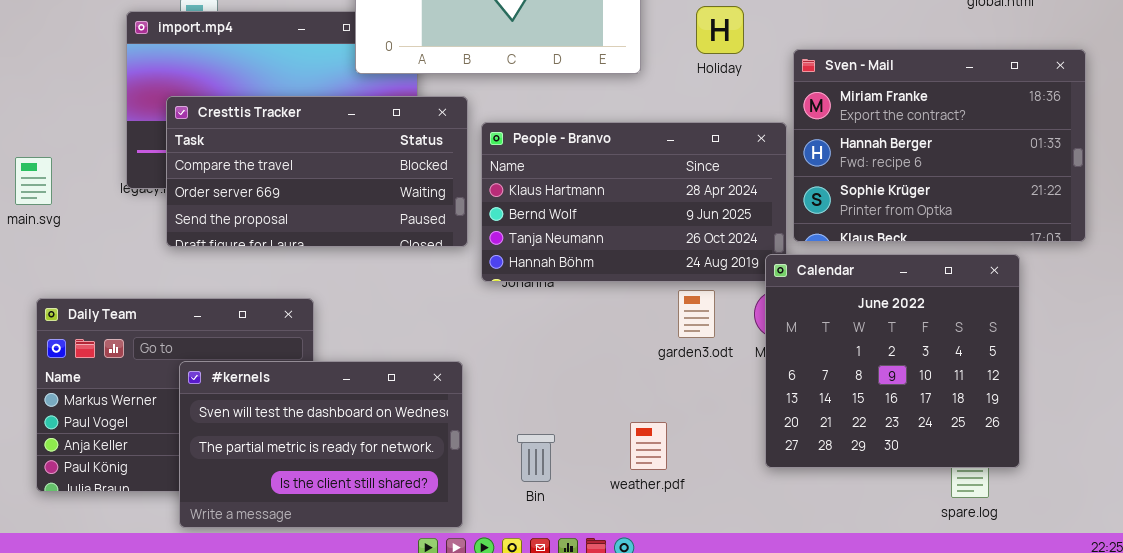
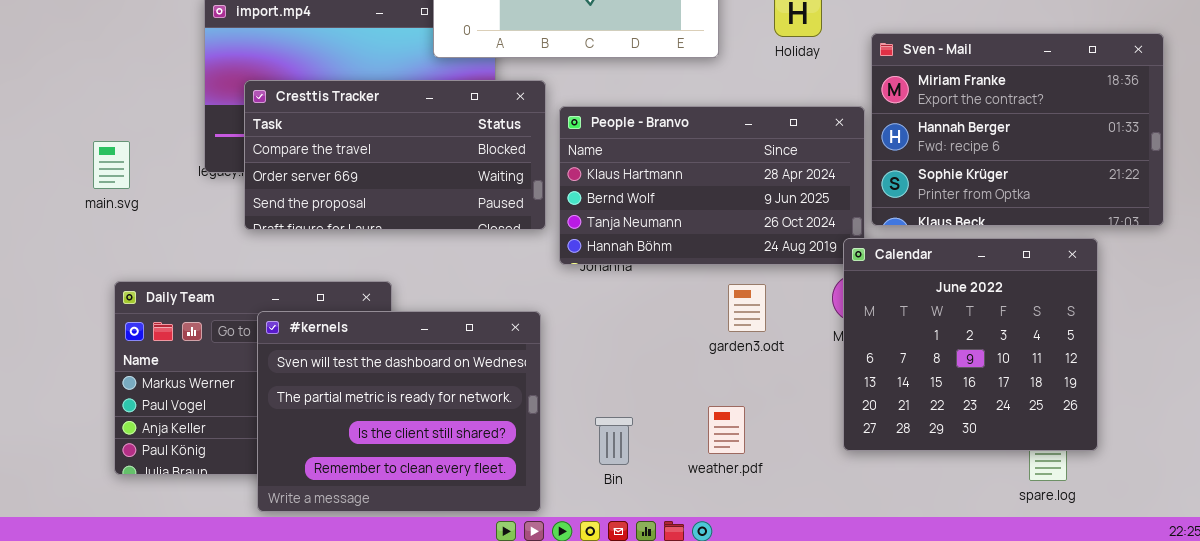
garden3.odt: [678,290,715,338] -> [728,284,766,332], moved
#kernels: [179,361,463,528] -> [257,311,541,512], resized

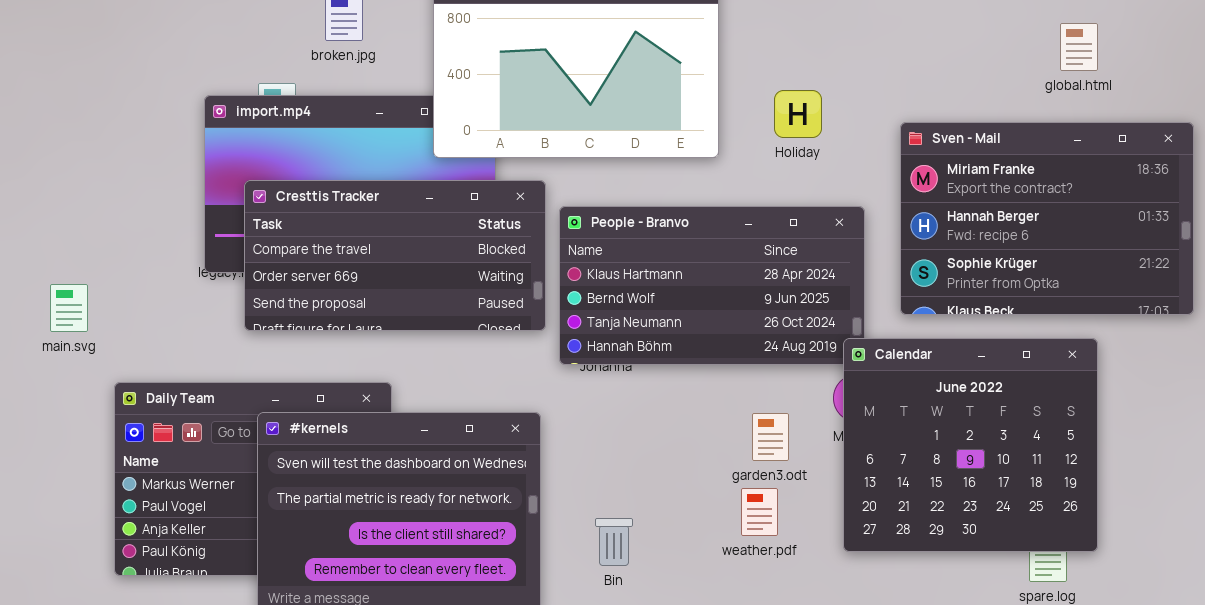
Sven - Mail: [871,33,1164,226] -> [900,122,1194,315], moved
main.svg: [93,141,130,189] -> [50,284,88,332], moved
garden3.odt: [728,284,766,332] -> [752,413,789,461], moved
weather.pdf: [708,406,745,454] -> [741,488,778,536], moved

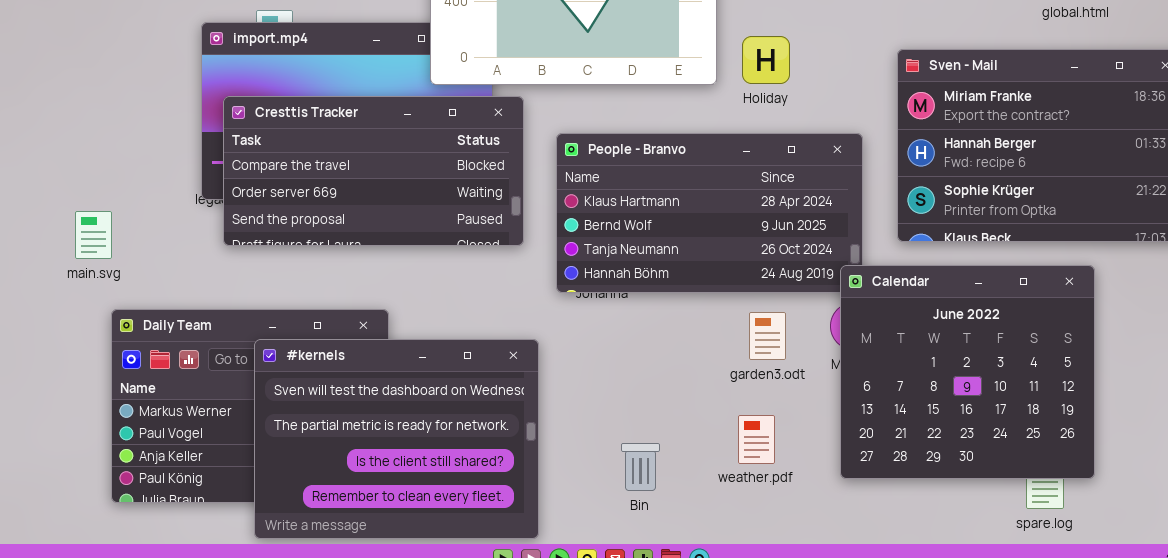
Holiday: [774,90,822,138] -> [742,36,790,84], moved
Cresttis Tracker: [244,180,546,331] -> [223,96,524,246], moved
main.svg: [50,284,88,332] -> [75,211,112,259], moved
garden3.odt: [752,413,789,461] -> [749,312,786,360], moved
Bin: [595,518,633,566] -> [621,443,660,491], moved

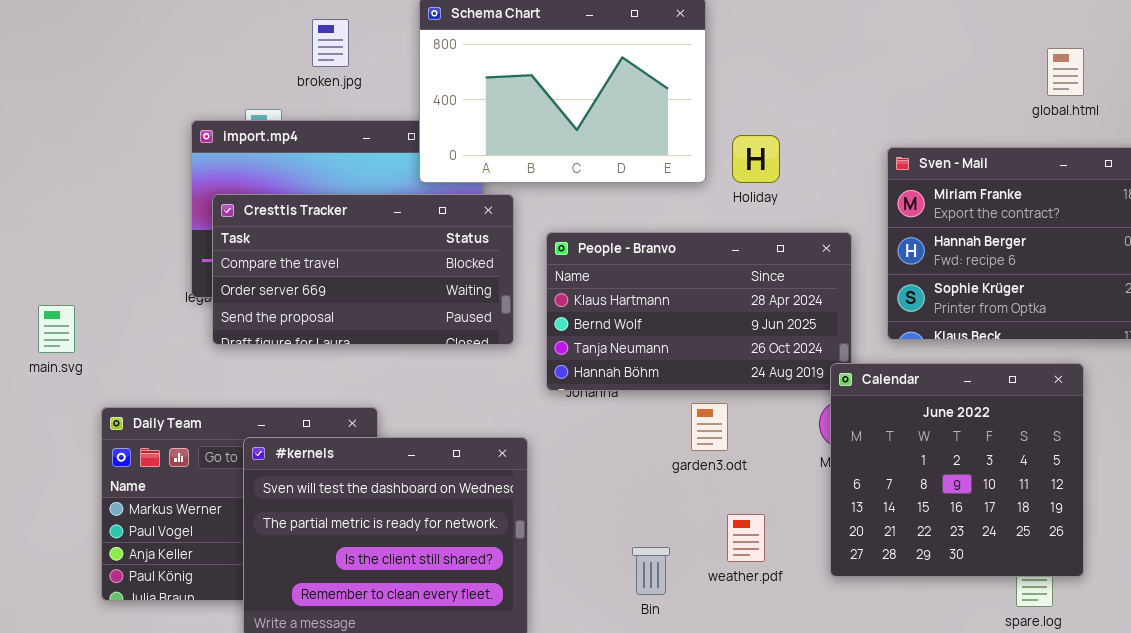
main.svg: [75,211,112,259] -> [38,305,75,353], moved
garden3.odt: [749,312,786,360] -> [691,403,728,451], moved
Bin: [621,443,660,491] -> [632,547,670,595], moved

